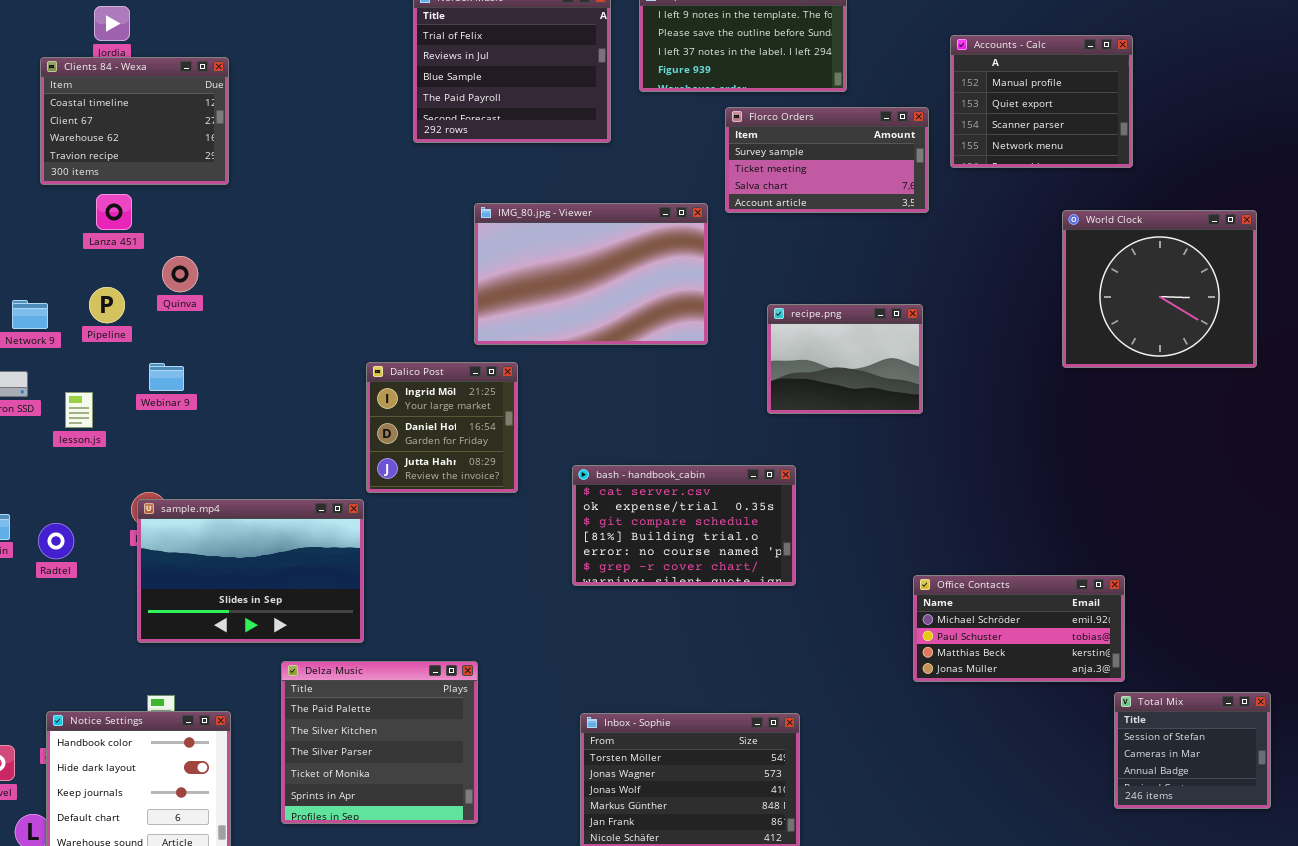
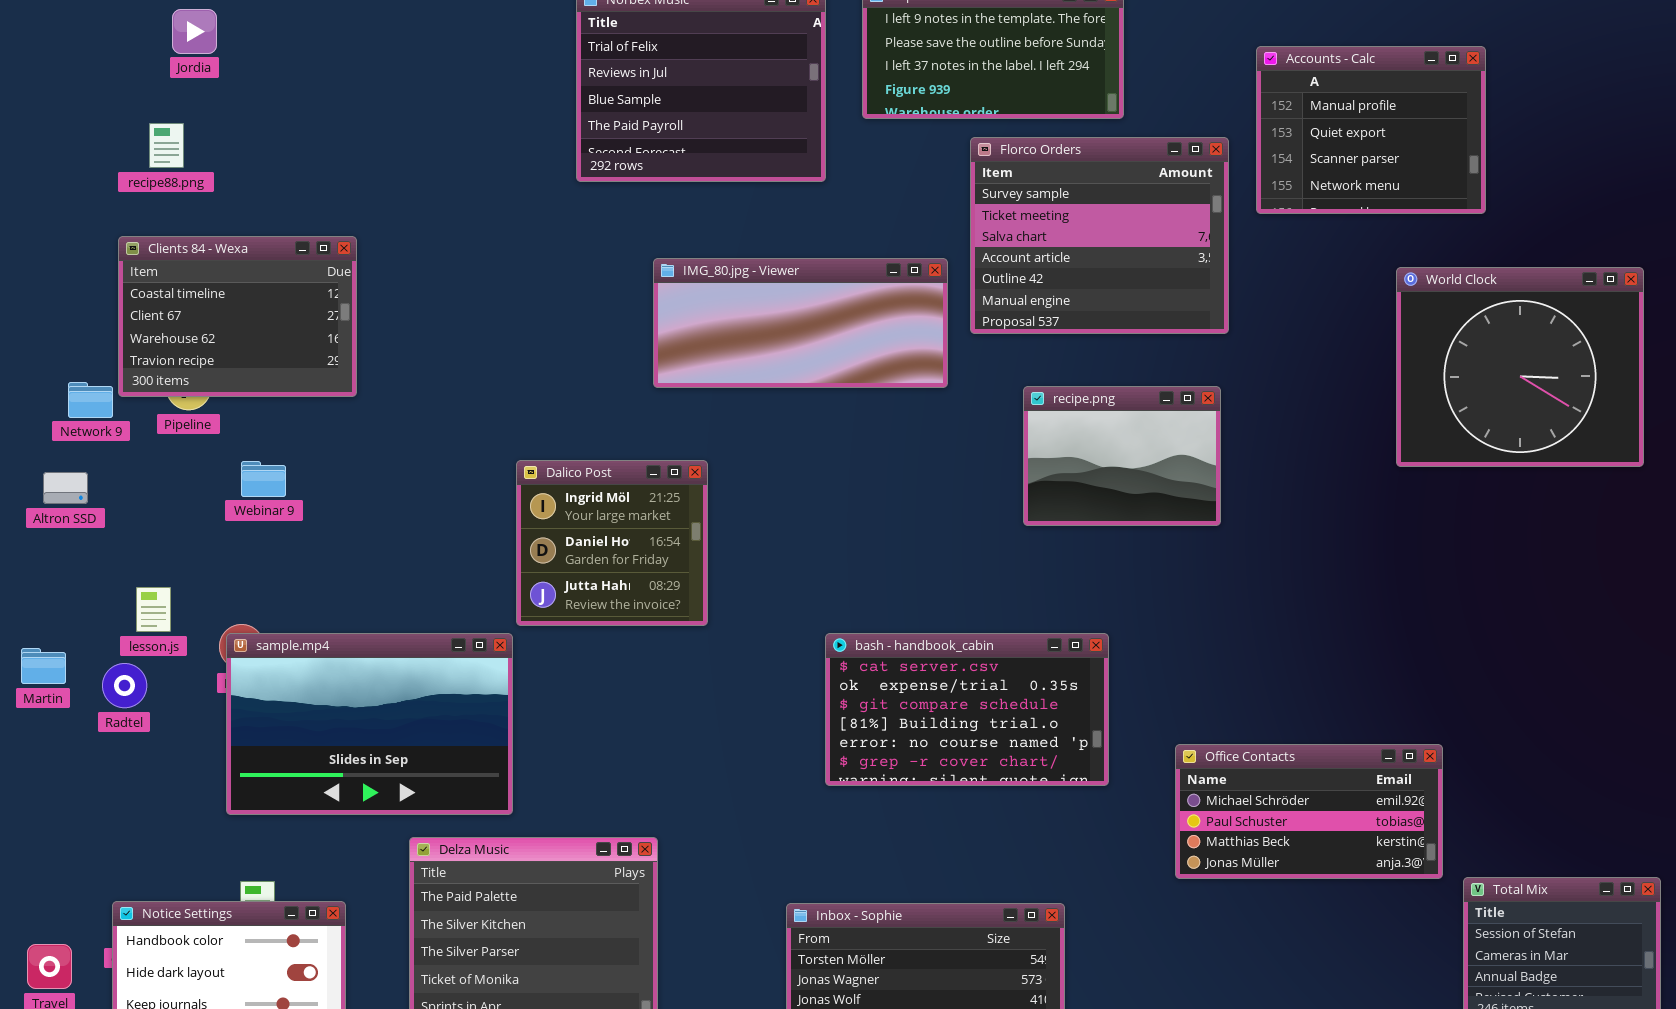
Clients 84 - Wexa: [40,57,229,185] -> [118,236,357,397], moved
Florco Orders: [725,107,929,213] -> [970,137,1229,334], resized
IMG_80.jpg - Viewer: [474,203,708,345] -> [653,258,948,388], resized
lesson.js: [65,392,93,428] -> [136,587,171,632], moved
bash - handbook_cabin: [572,465,796,586] -> [825,633,1109,786], moved
Office Contacts: [913,575,1125,682] -> [1175,744,1443,879], moved

